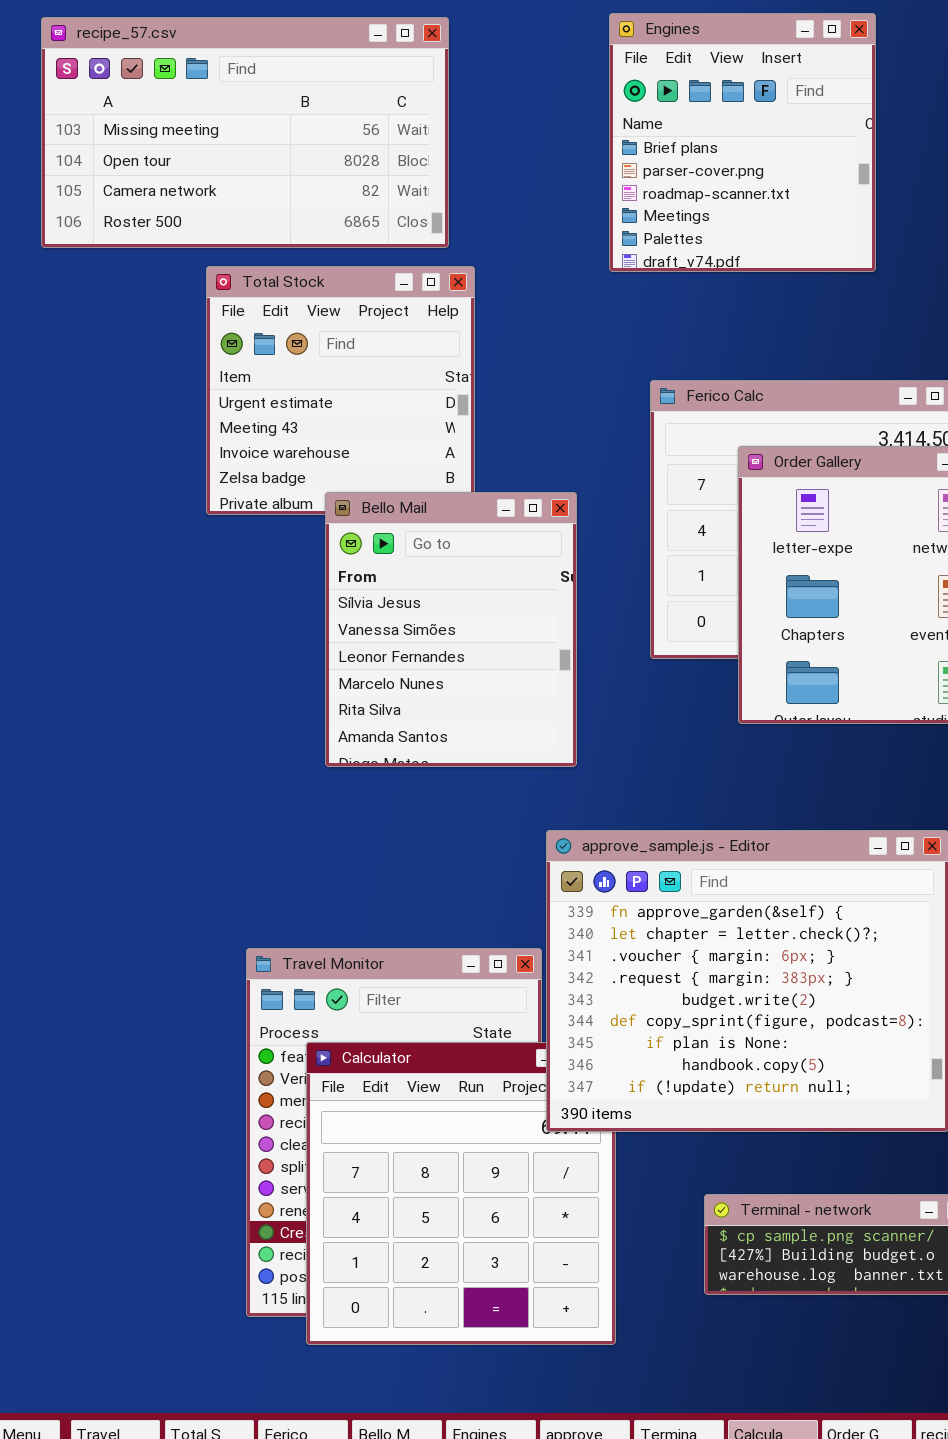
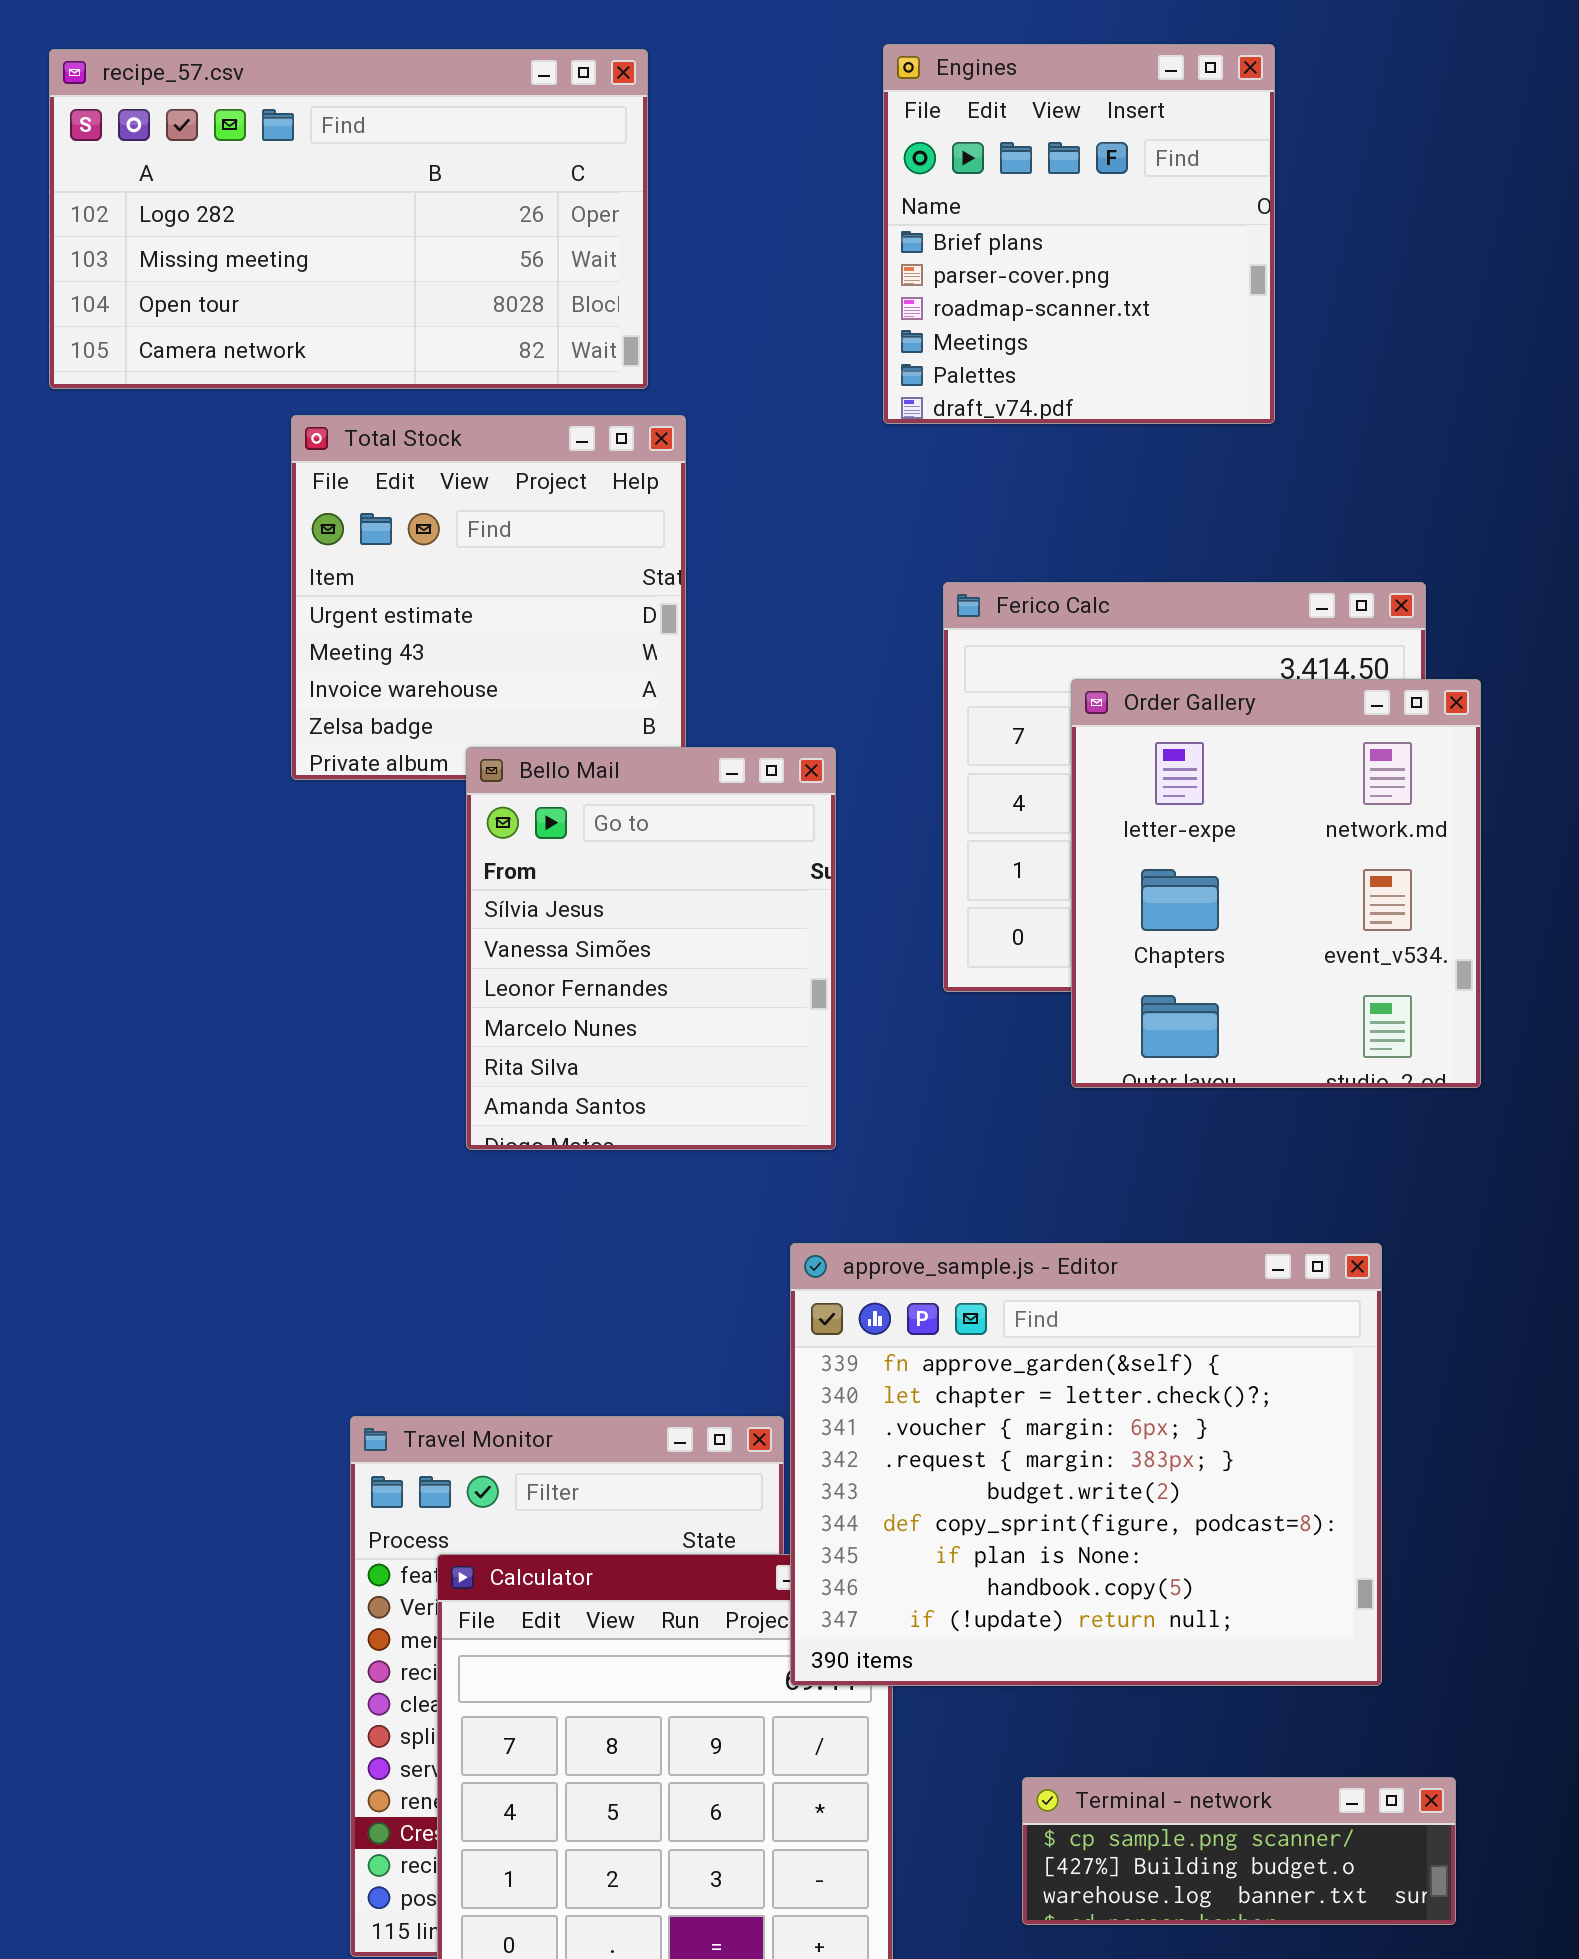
recipe_57.csv: [41,17,449,248] -> [49,49,648,389], scrolled up 1 row

